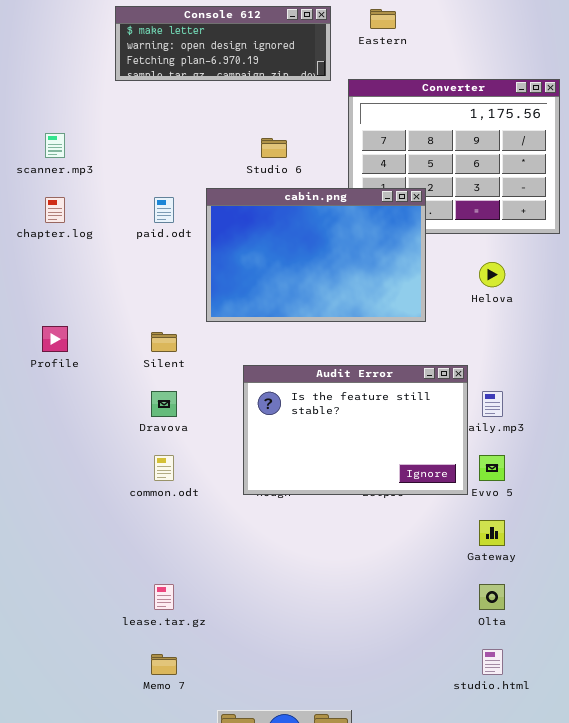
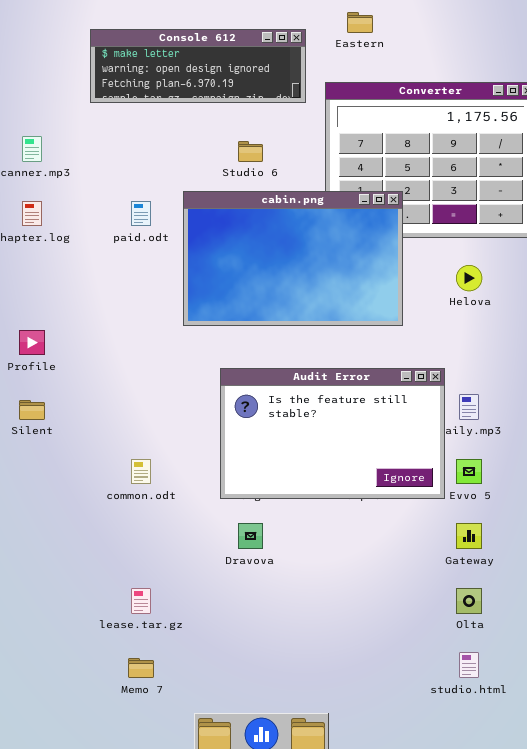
Console 612: [115,6,331,81] -> [90,29,306,103], moved
Silent: [151,332,177,352] -> [19,400,45,420], moved
Dravova: [151,391,177,417] -> [238,523,263,549], moved

